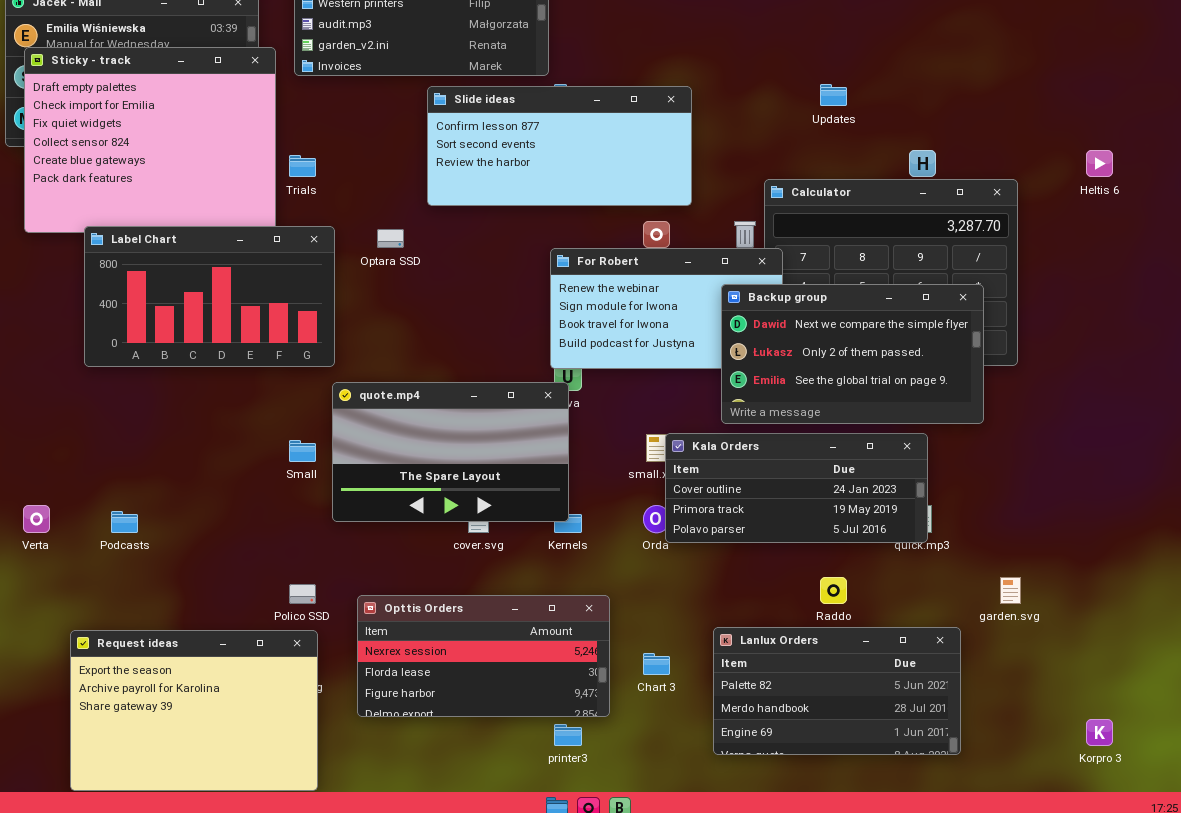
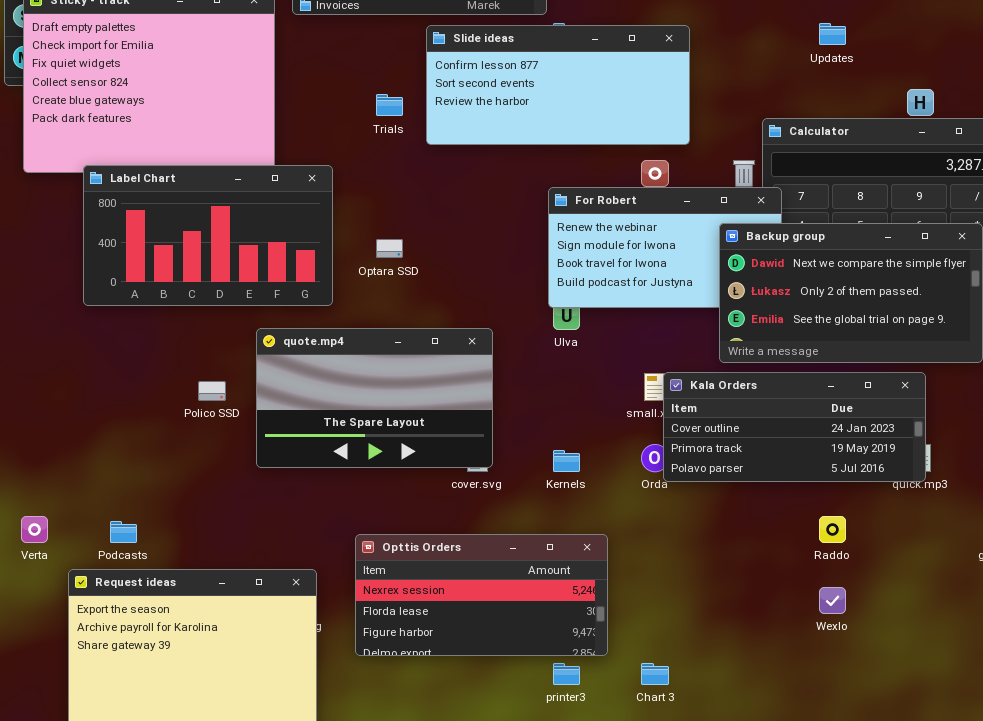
Trials: [289,155,316,177] -> [376,94,403,116], moved
Optara SSD: [377,229,404,248] -> [376,239,403,258], moved
quote.mp4: [332,382,569,522] -> [256,328,493,468], moved
Verta: [23,505,50,533] -> [21,516,48,543], moved
Podcasts: [111,511,138,533] -> [110,521,137,543], moved
Polico SSD: [289,584,316,604] -> [198,381,226,401], moved
Lanlux Orders: [713,627,961,755] -> none, closed
Chart 3: [643,653,670,675] -> [641,663,669,685], moved

